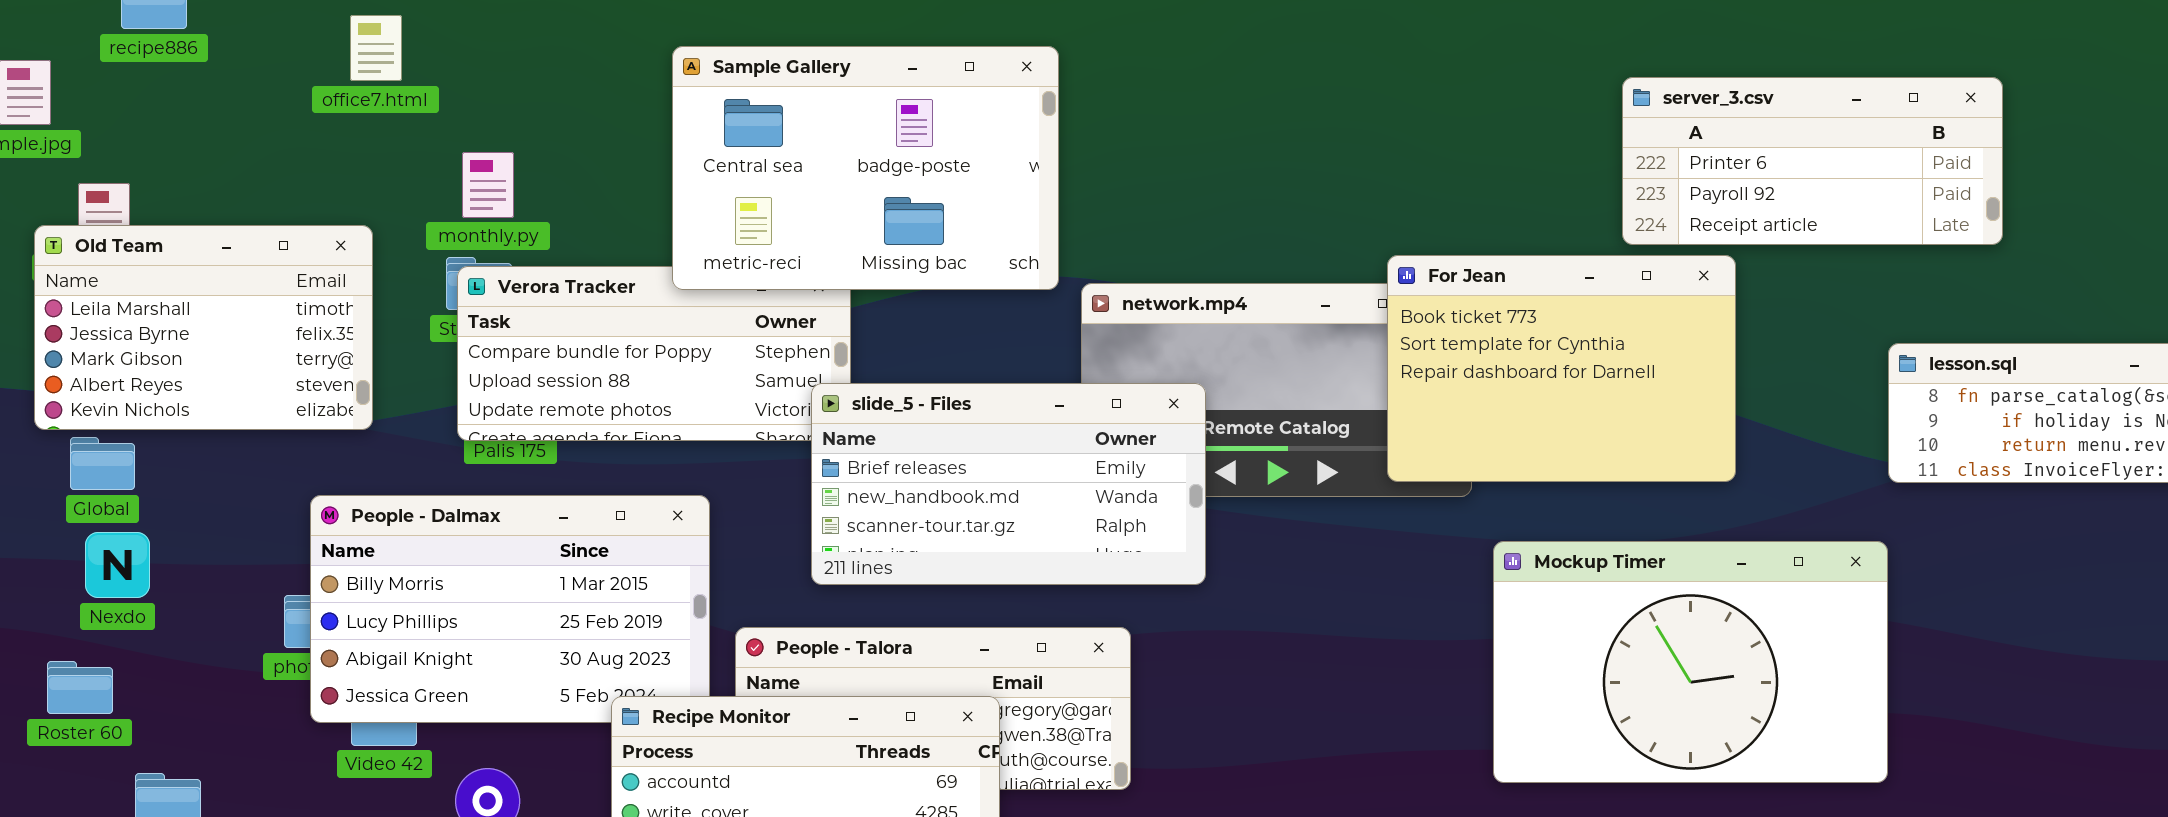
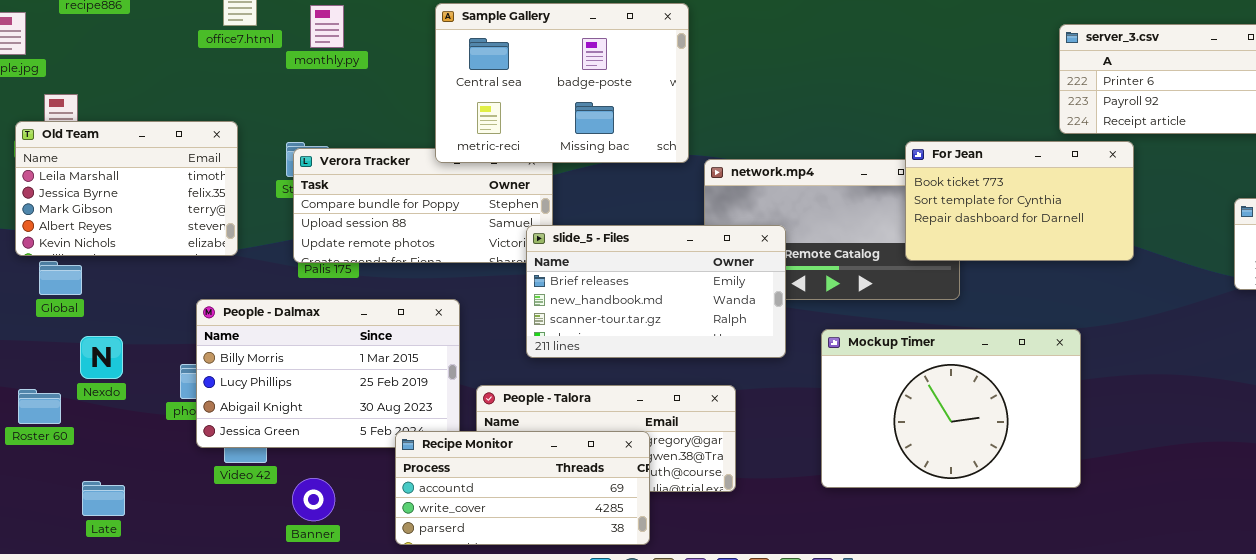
monthly.py: [462,152,514,218] -> [310,5,344,48], moved
For Jean: [1387,255,1736,482] -> [905,141,1134,261], resized
Nexdo: [85,532,150,598] -> [80,336,123,379], moved
Mockup Timer: [1493,541,1888,783] -> [821,329,1081,488], moved
Roster 60: [47,661,113,714] -> [18,389,61,424], moved

